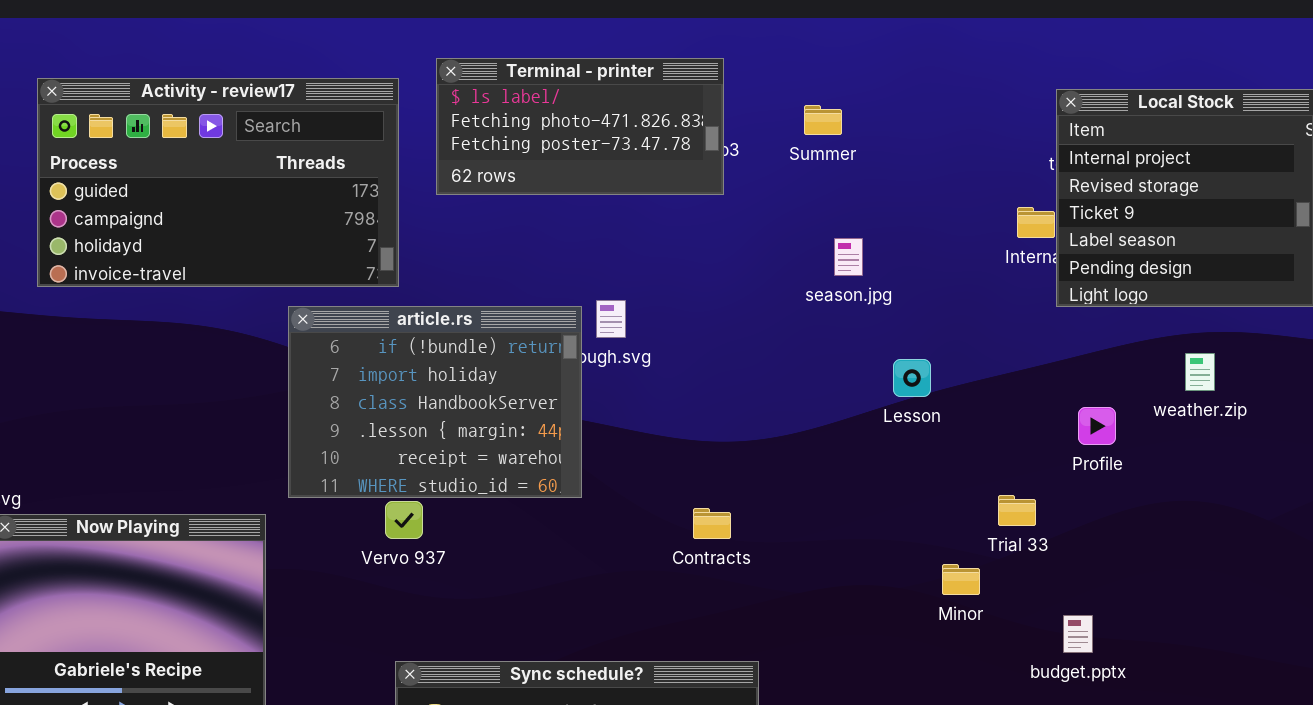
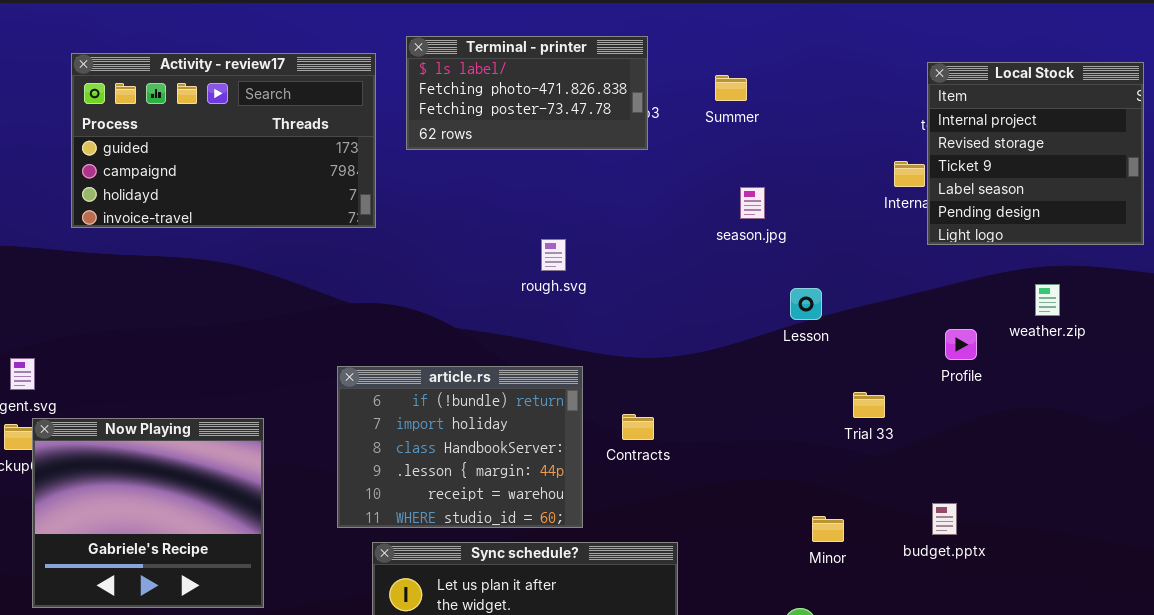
article.rs: [288,306,582,498] -> [337,366,583,528], moved
Trial 33: [998,495,1036,526] -> [853,392,885,418], moved
Minor: [942,564,980,595] -> [812,516,844,542], moved

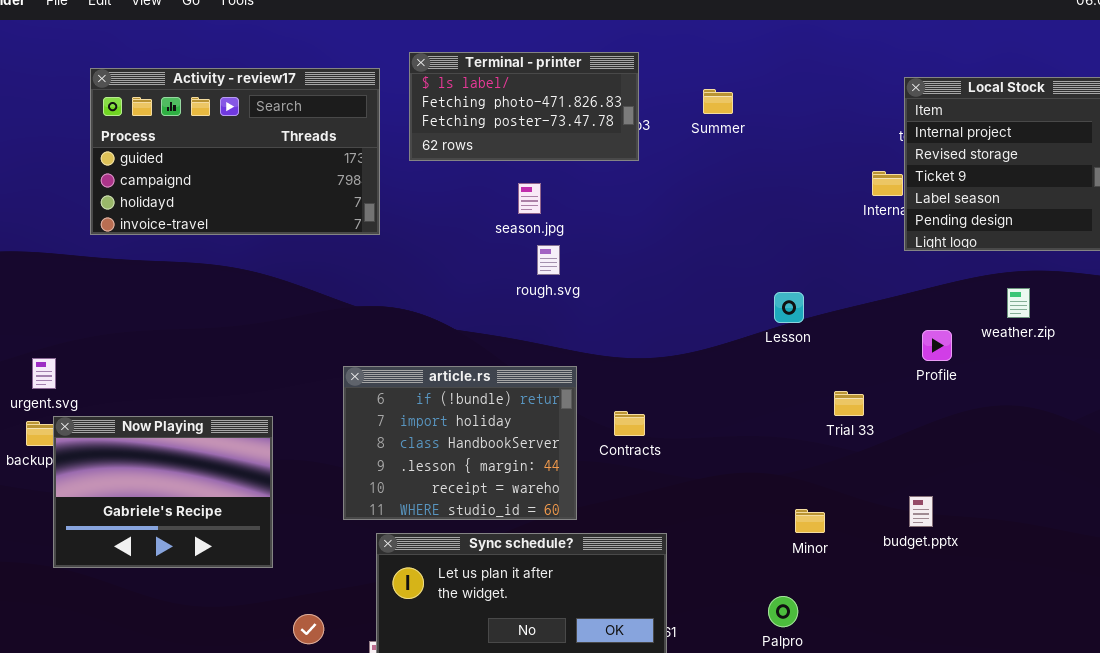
season.jpg: [740,187,765,219] -> [518,183,541,214], moved
Now Playing: [32,418,264,608] -> [53,416,273,568], resized

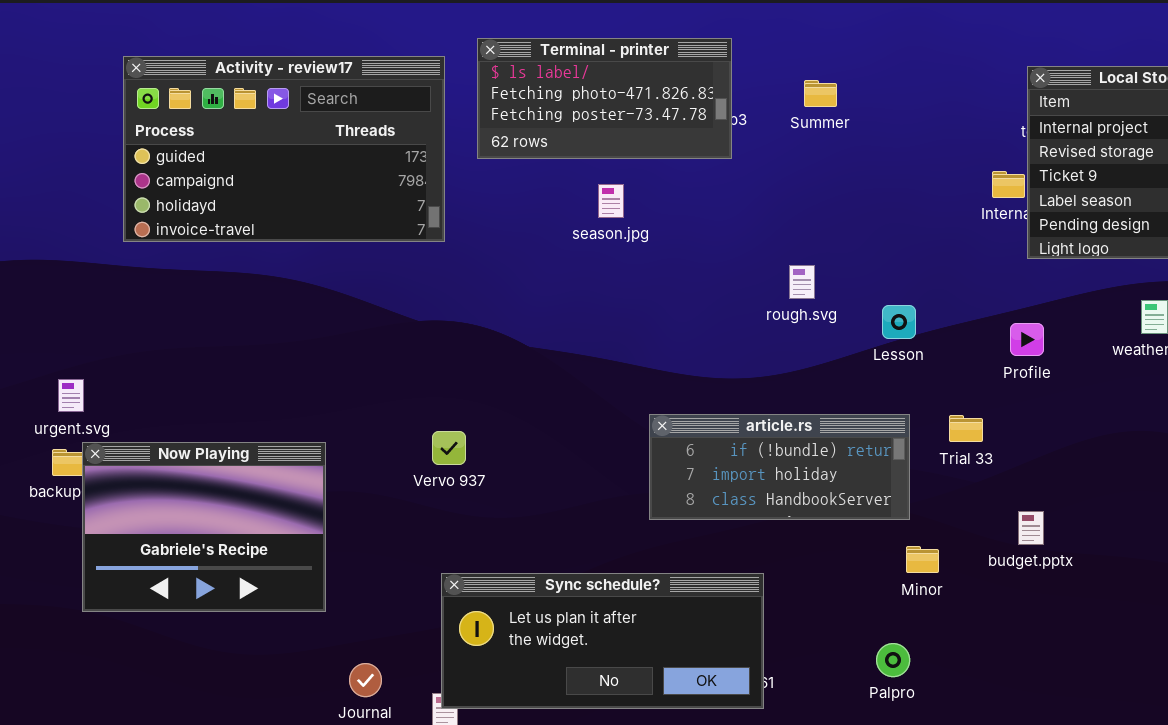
rough.svg: [537,245,560,275] -> [789,265,815,299], moved
Profile: [922,330,952,361] -> [1010,323,1044,356], moved
article.rs: [343,366,577,520] -> [649,414,910,520], moved, resized
budget.pptx: [909,496,933,527] -> [1018,511,1044,545], moved

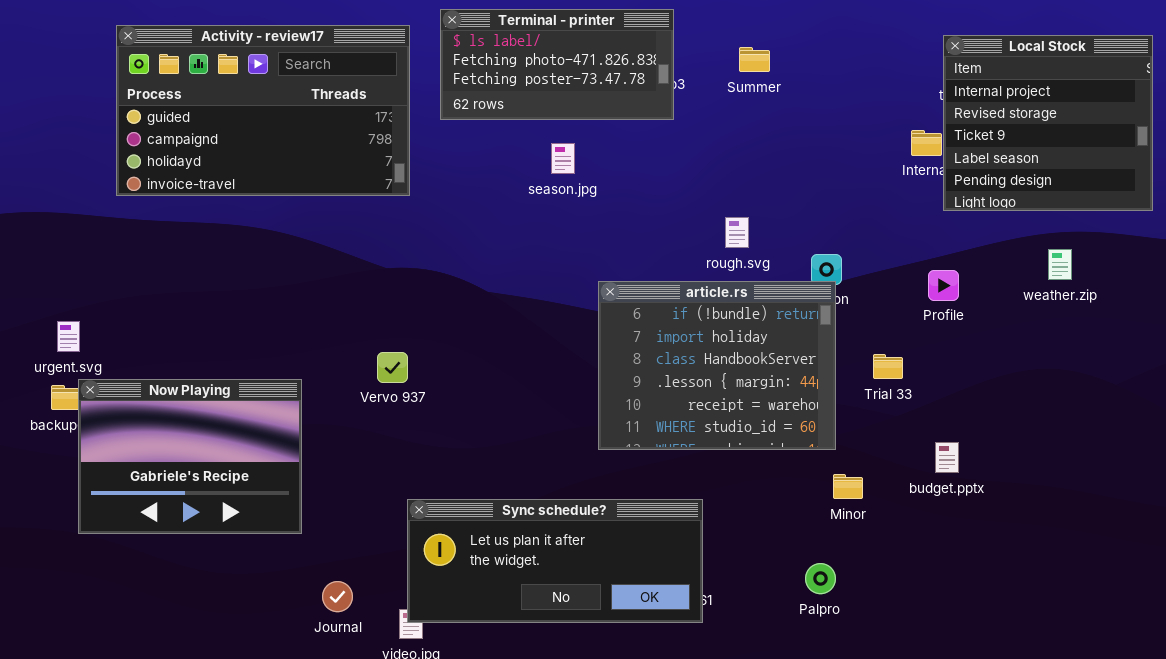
article.rs: [649,414,910,520] -> [598,281,836,450], resized
Vervo 937: [432,431,466,465] -> [377,352,408,383], moved

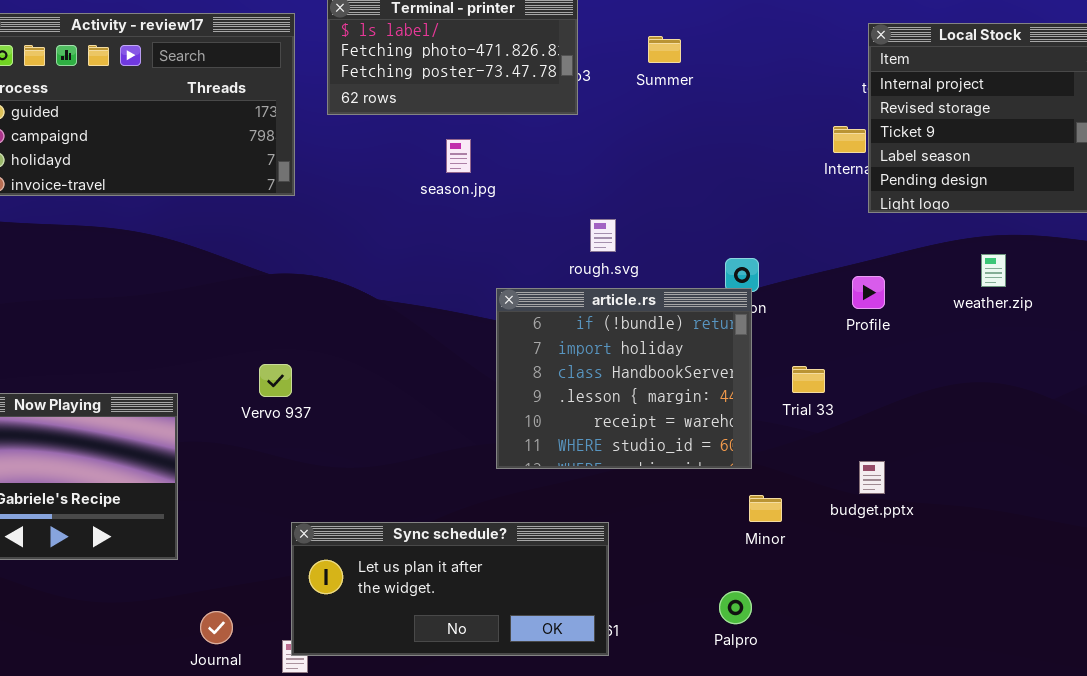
rough.svg: [725,217,749,248] -> [590,219,616,252], moved

